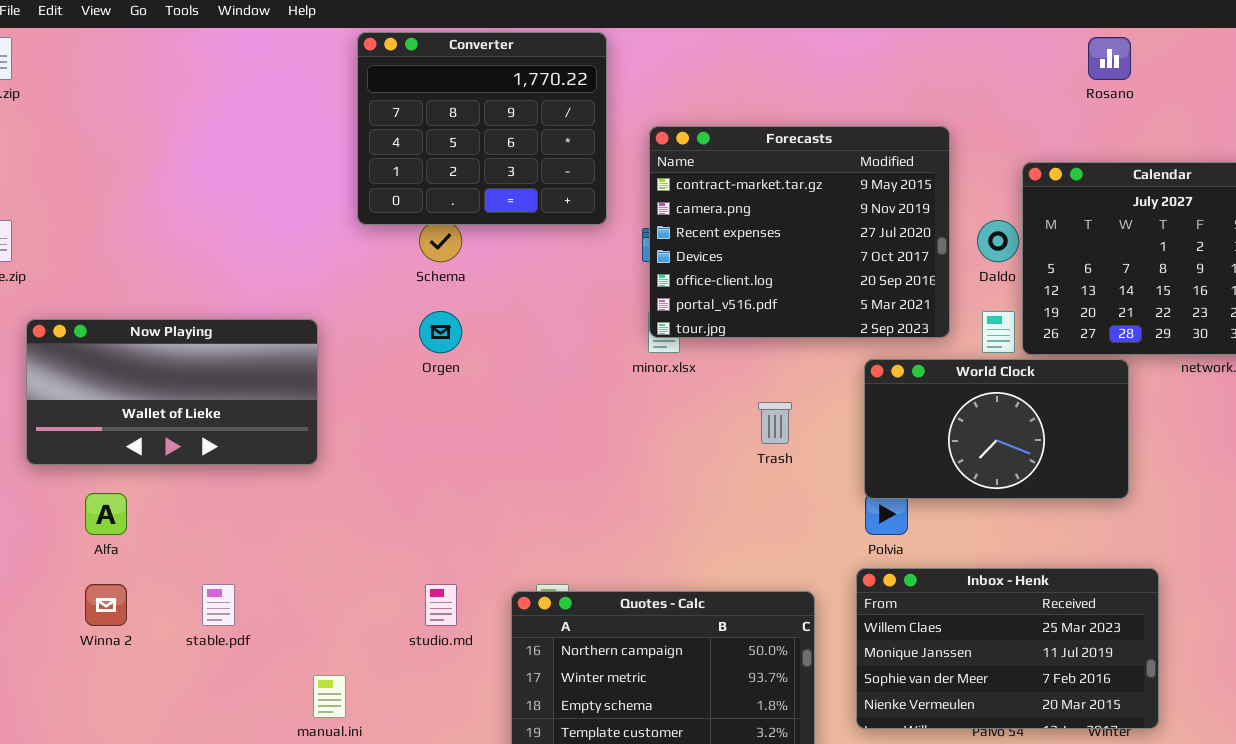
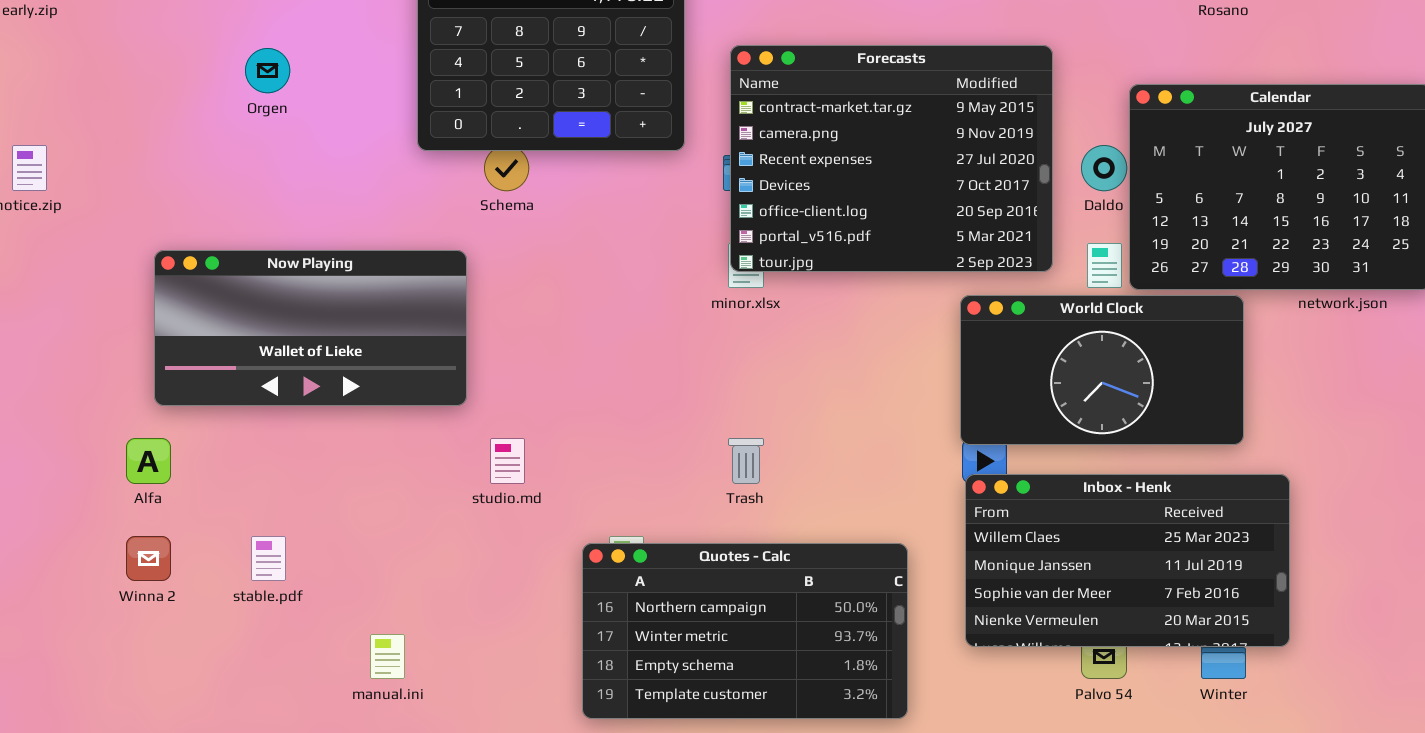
Orgen: [419,311,462,353] -> [245,48,290,93], moved
Now Playing: [26,319,318,465] -> [154,250,467,406], moved
Trash: [758,402,792,444] -> [728,438,764,484], moved
Inbox - Henk: [856,568,1159,729] -> [965,474,1290,647], moved
studio.md: [425,584,457,626] -> [490,438,525,484], moved

